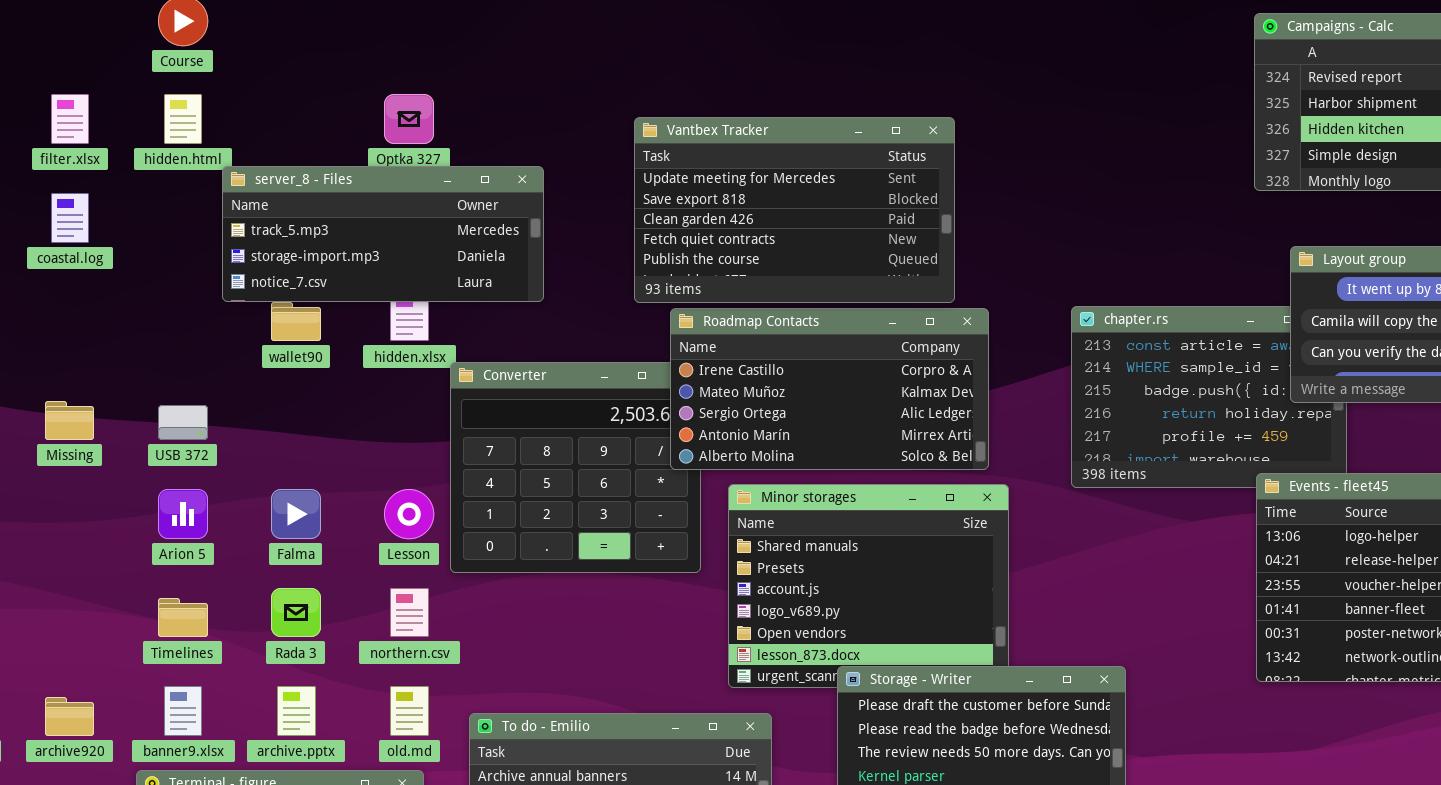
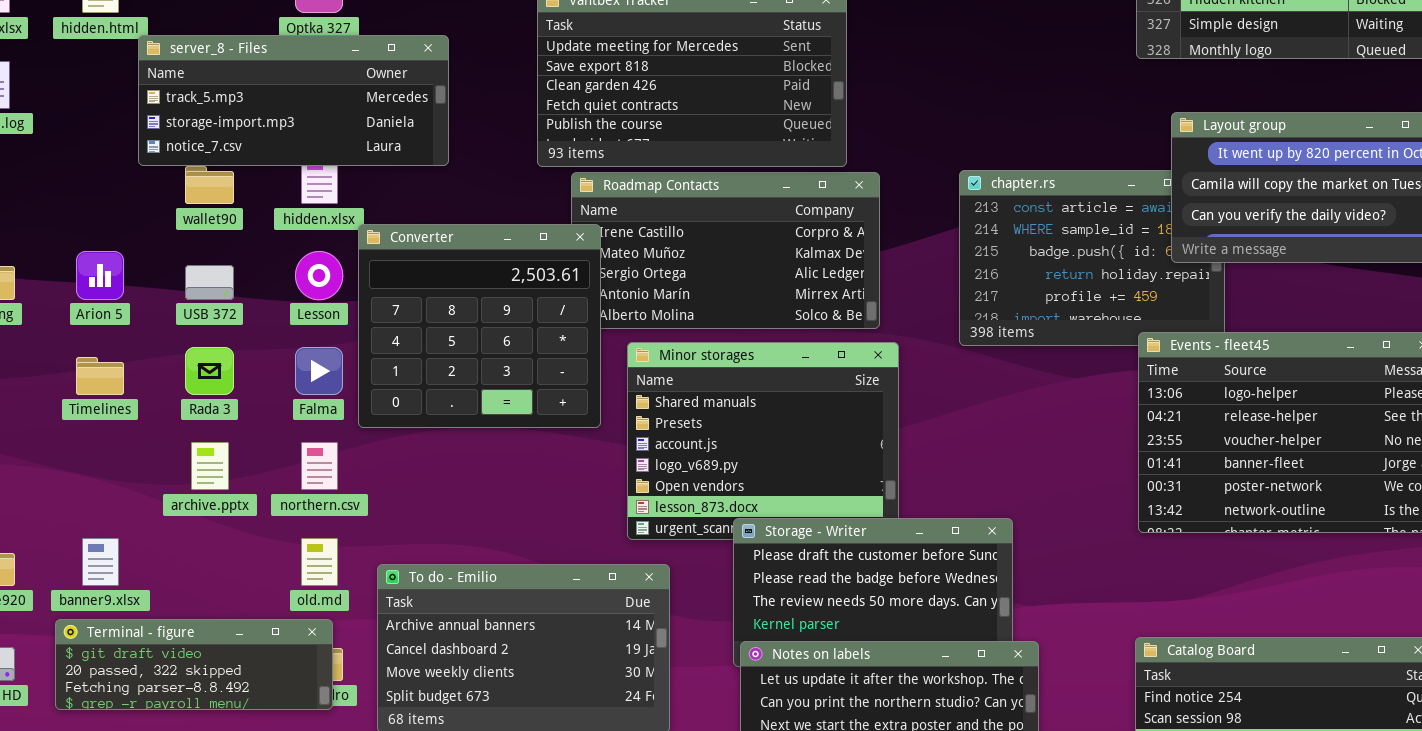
Converter: [450,362,701,573] -> [358,224,601,428], raised
USB 372: [158,405,208,440] -> [185,265,234,300], moved
Arion 5: [158,489,208,539] -> [76,251,124,300], moved
Falma: [271,489,321,539] -> [295,347,343,395], moved
Lesson: [384,489,434,539] -> [295,251,343,300], moved
Rada 3: [271,588,321,637] -> [185,347,234,395], moved
Timelines: [158,598,208,637] -> [76,357,124,395], moved
archive.pptx: [277,686,316,736] -> [191,442,229,490], moved

